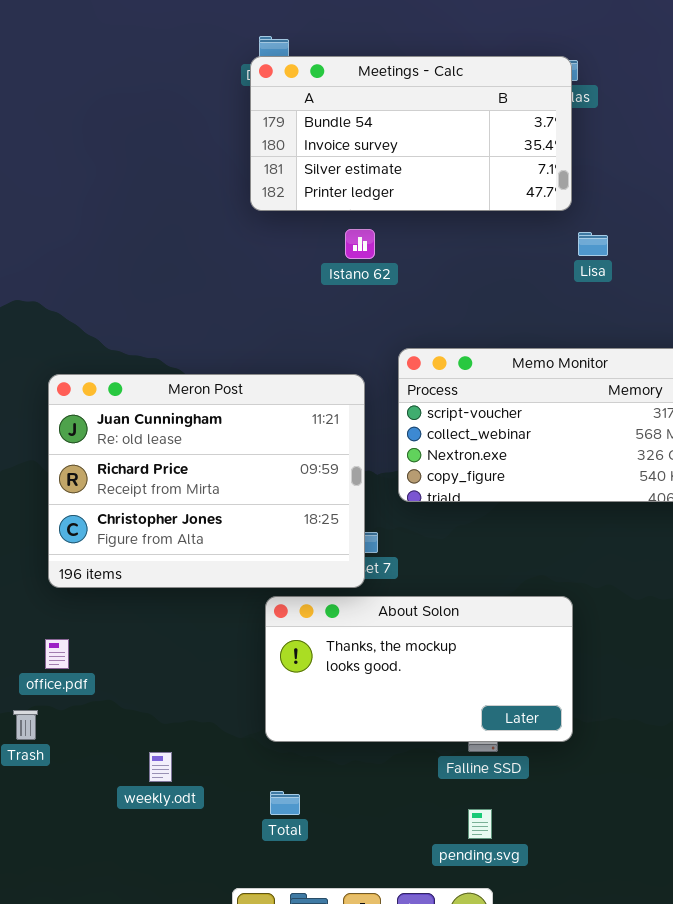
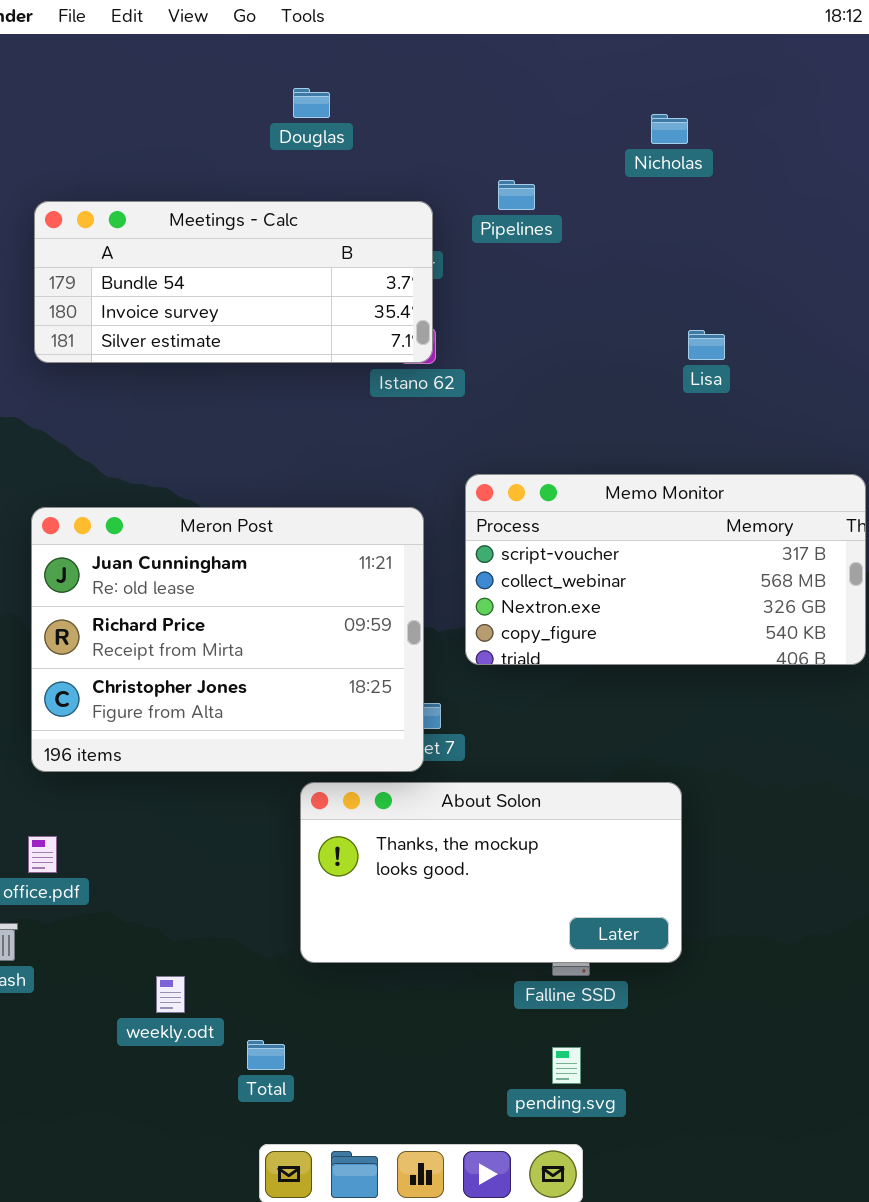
Meetings - Calc: [250,56,572,211] -> [34,201,433,363], moved, resized
Total: [270,791,300,815] -> [247,1040,285,1070], moved

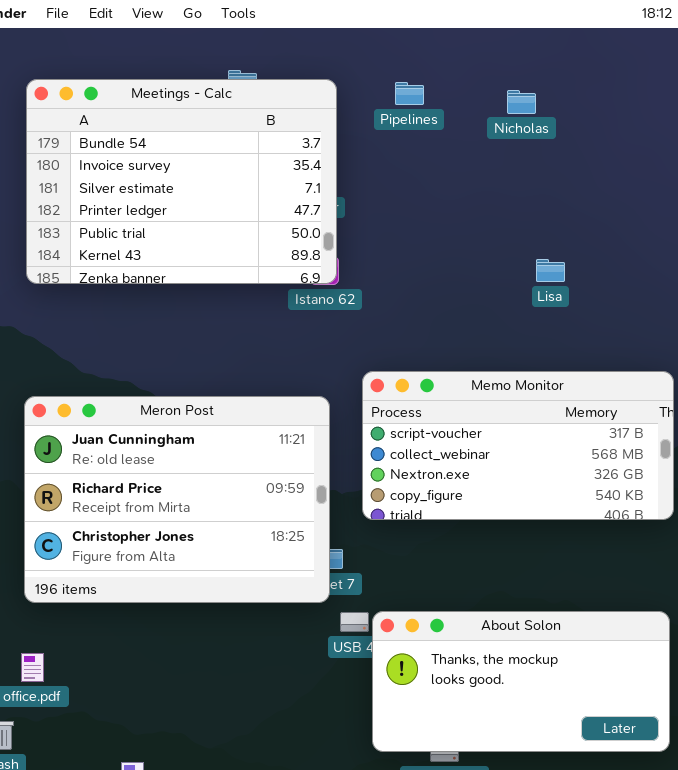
Pipelines: [498,180,535,210] -> [395,82,424,105], moved
Meetings - Calc: [34,201,433,363] -> [26,79,337,284], resized
About Solon: [300,782,682,963] -> [372,611,670,752], moved

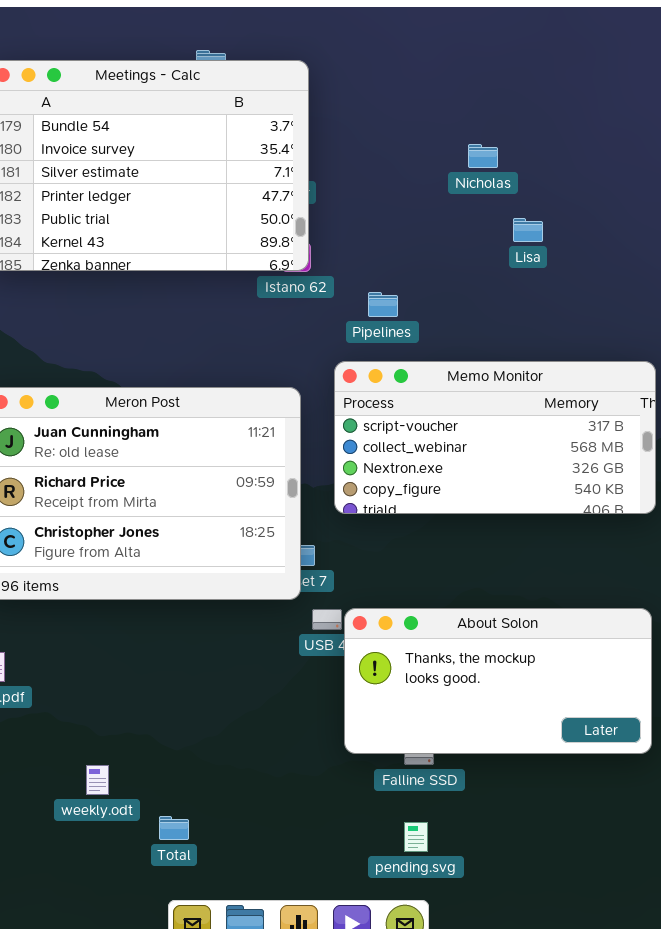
Pipelines: [395,82,424,105] -> [368,292,398,317], moved
Nicholas: [507,90,536,114] -> [468,144,498,168], moved
Lisa: [536,259,565,282] -> [513,218,543,242], moved

